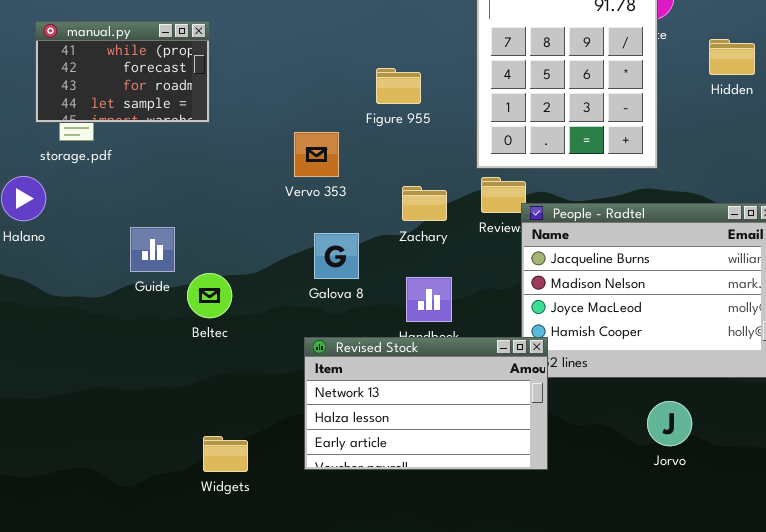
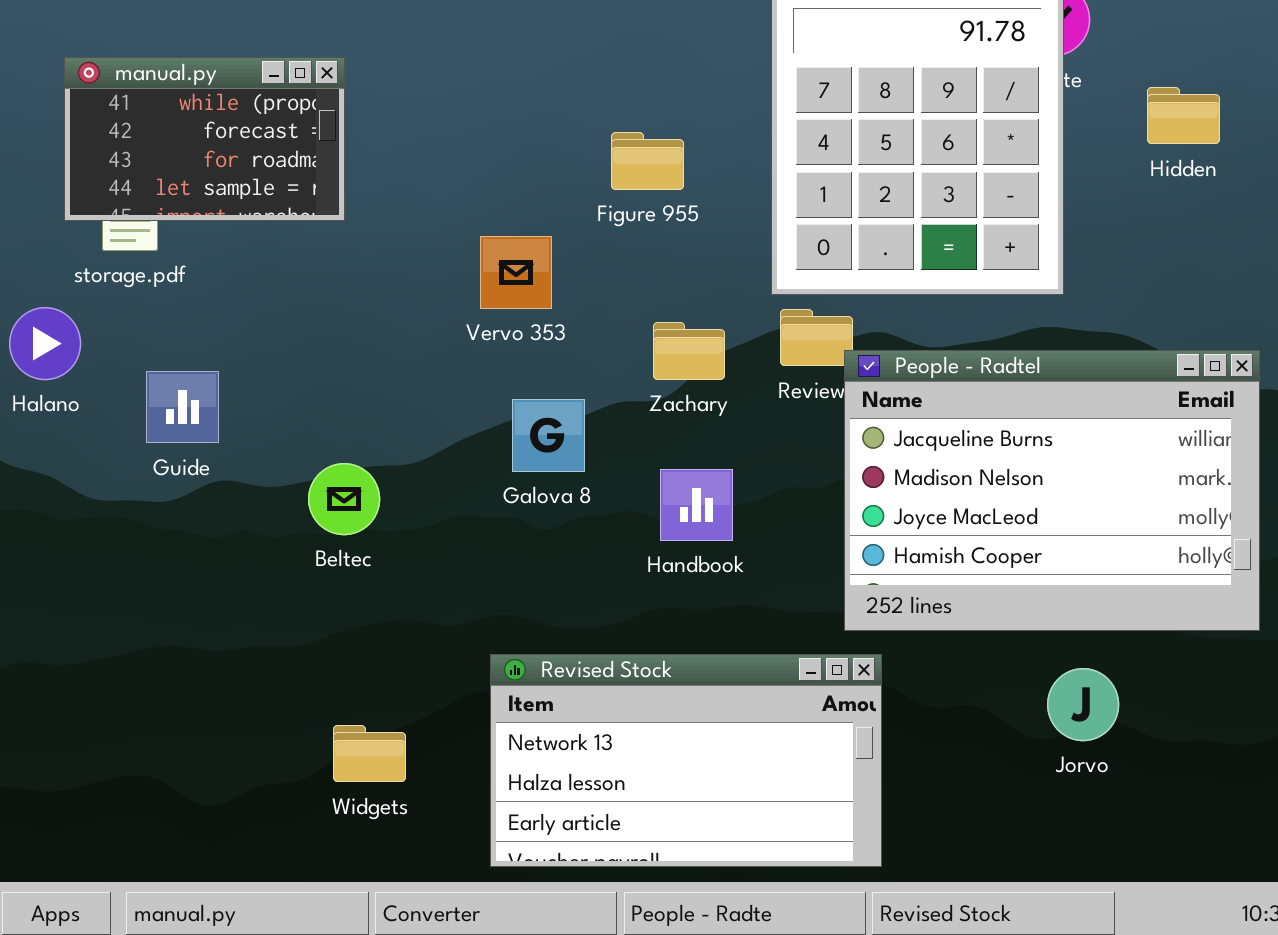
Guide: [130,227,175,272] -> [146,371,219,443], moved
Revised Stock: [304,337,548,470] -> [490,654,882,867], moved

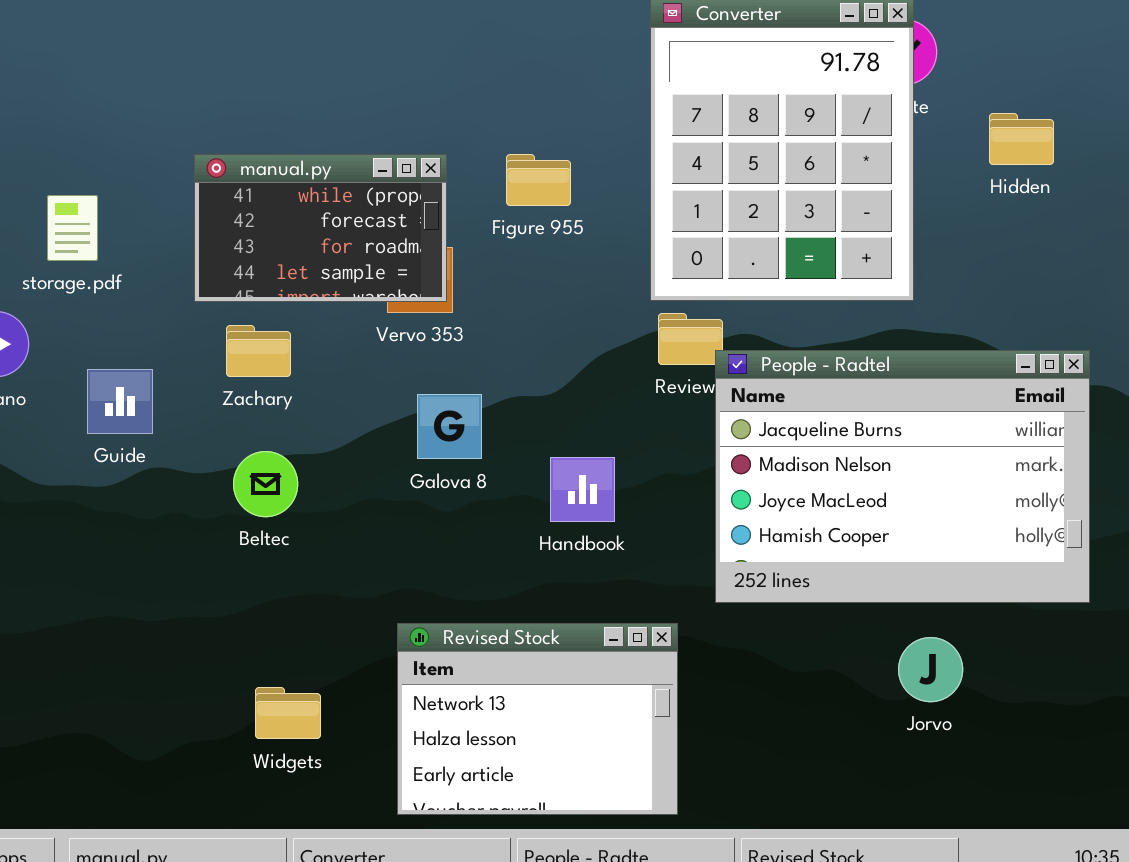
manual.py: [64,57,345,221] -> [194,154,447,302], moved
Zachary: [653,322,725,380] -> [226,325,291,377], moved
Revised Stock: [490,654,882,867] -> [397,623,678,815], resized

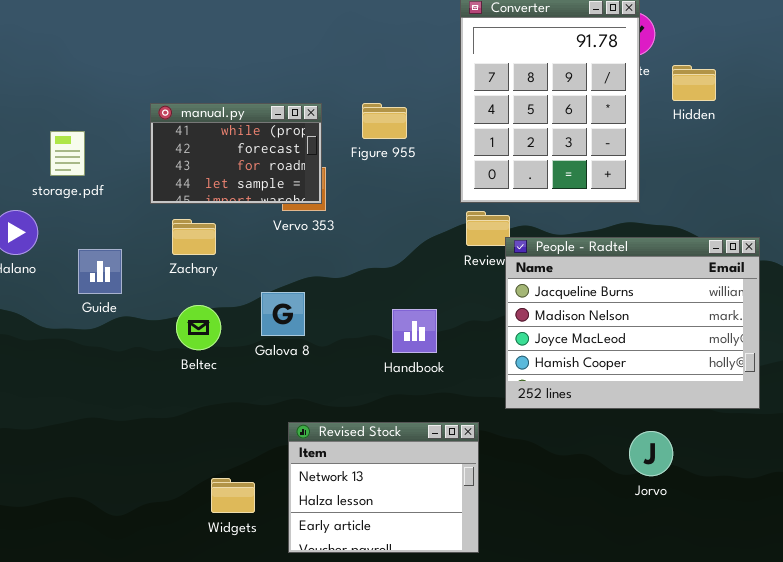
Hidden: [989,113,1054,165] -> [672,65,716,101], moved
Galova 8: [417,394,482,459] -> [261,292,305,336], moved
Widgets: [255,687,321,739] -> [211,478,255,513], moved

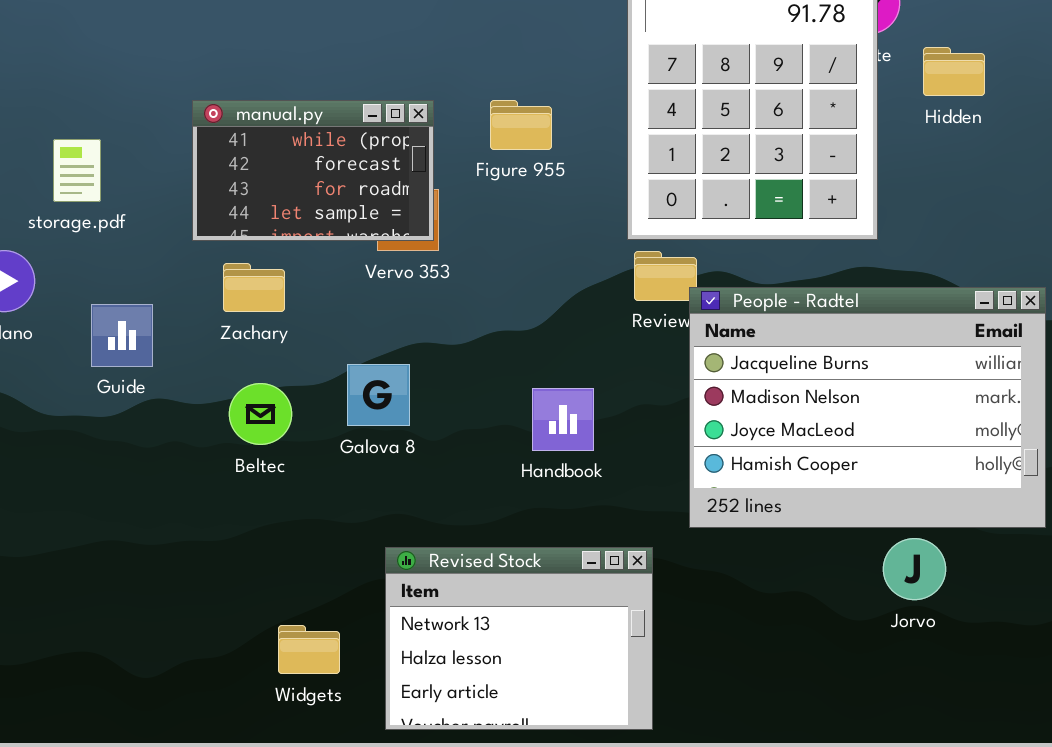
Jorvo: [629,431,673,476] -> [883,538,946,600], moved

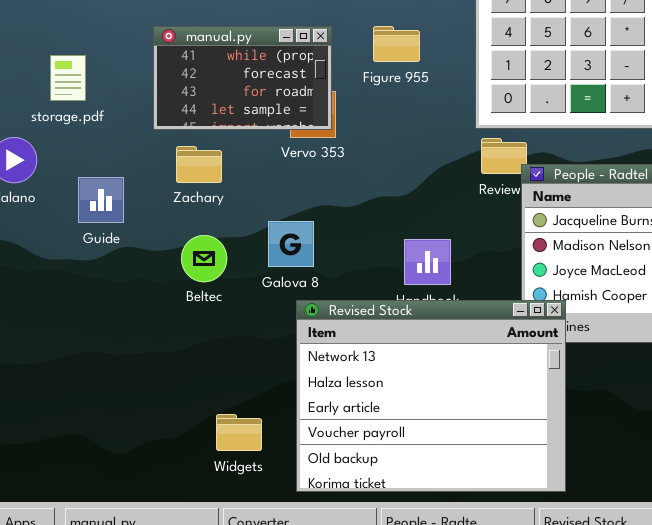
Revised Stock: [385,547,653,730] -> [296,300,566,492], resized

